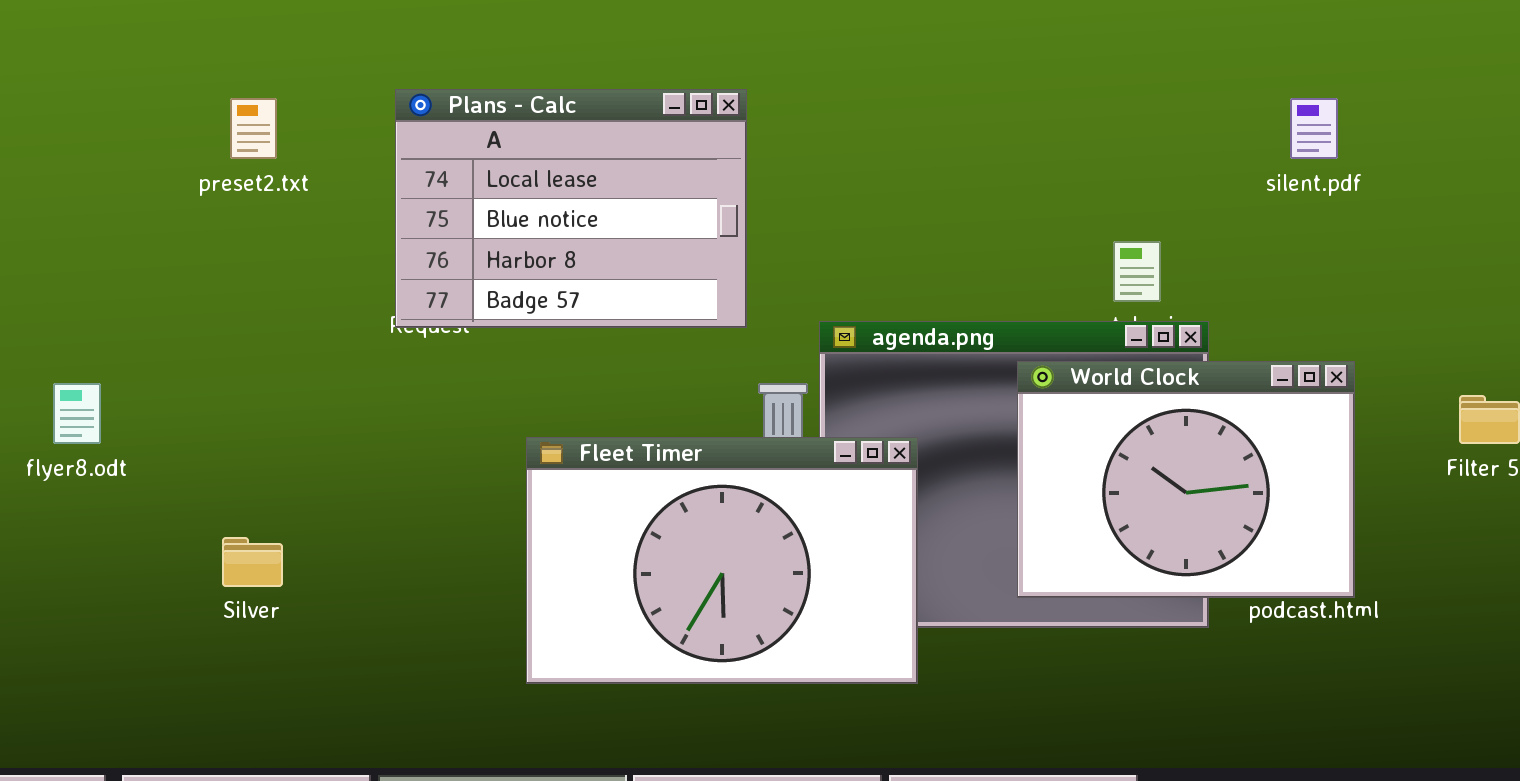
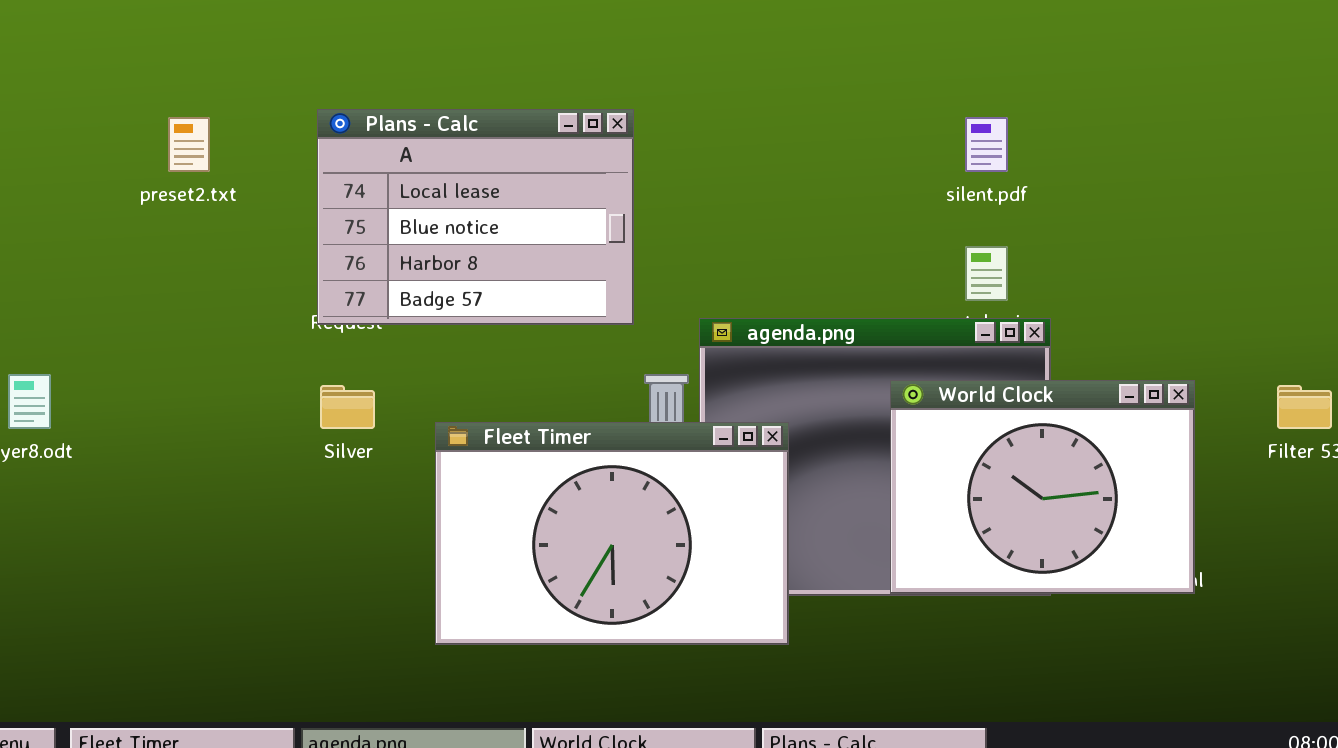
silent.pdf: [1290,98,1338,159] -> [965,117,1008,172], moved
World Clock: [1017,361,1355,598] -> [890,380,1195,594], moved
Silver: [222,537,283,587] -> [320,385,375,429], moved

